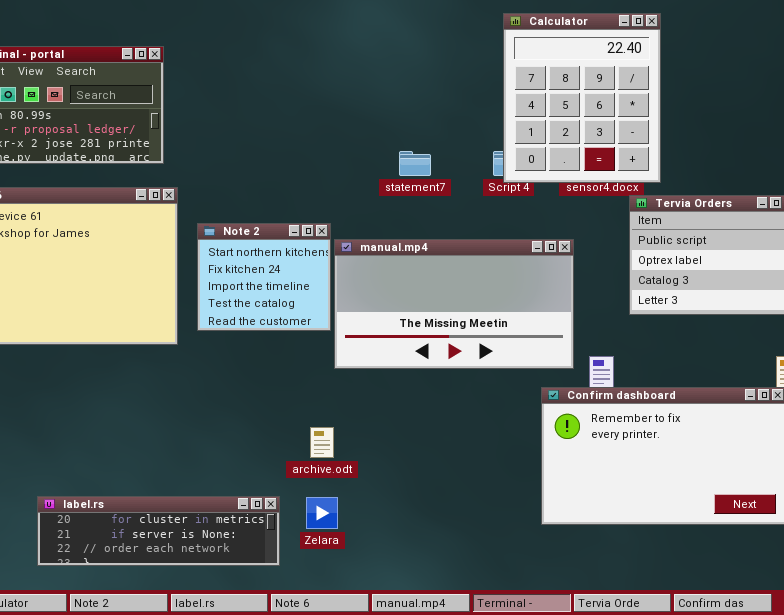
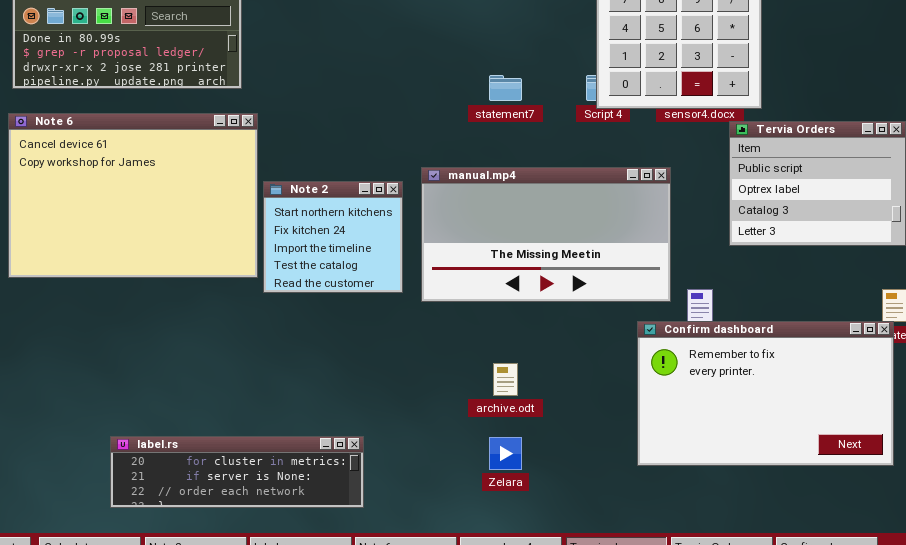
Note 2: [197,223,331,331] -> [263,181,403,293], moved
archive.odt: [310,427,334,458] -> [493,363,518,396], moved
Zelara: [306,497,338,529] -> [489,437,522,470], moved

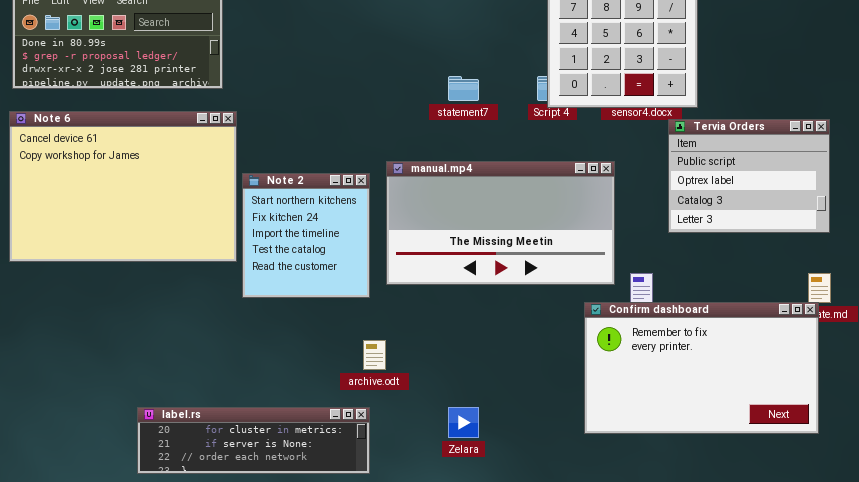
Note 2: [263,181,403,293] -> [242,173,370,298], resized
archive.odt: [493,363,518,396] -> [363,340,386,370], moved
label.rs: [110,436,364,508] -> [137,407,370,474], moved

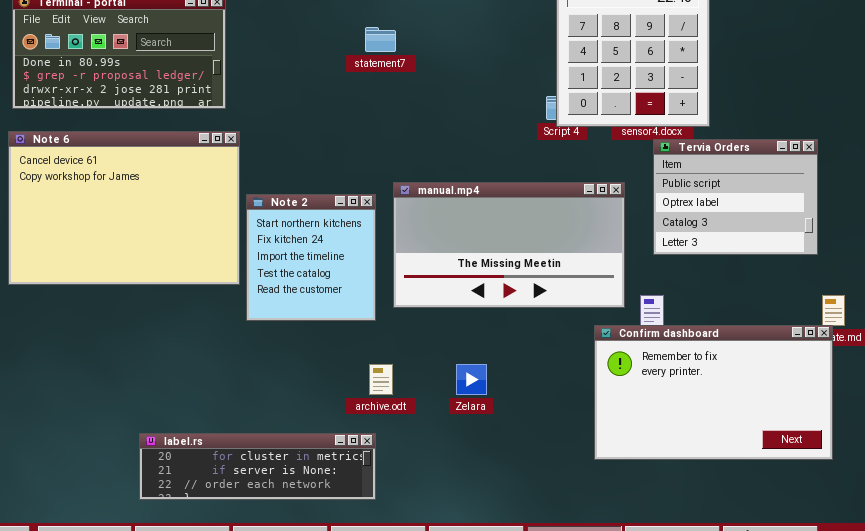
statement7: [448,76,479,101] -> [365,27,396,52], moved
Tervia Orders: [668,119,830,233] -> [653,139,818,255], moved
Zelara: [448,407,479,438] -> [456,364,487,395], moved

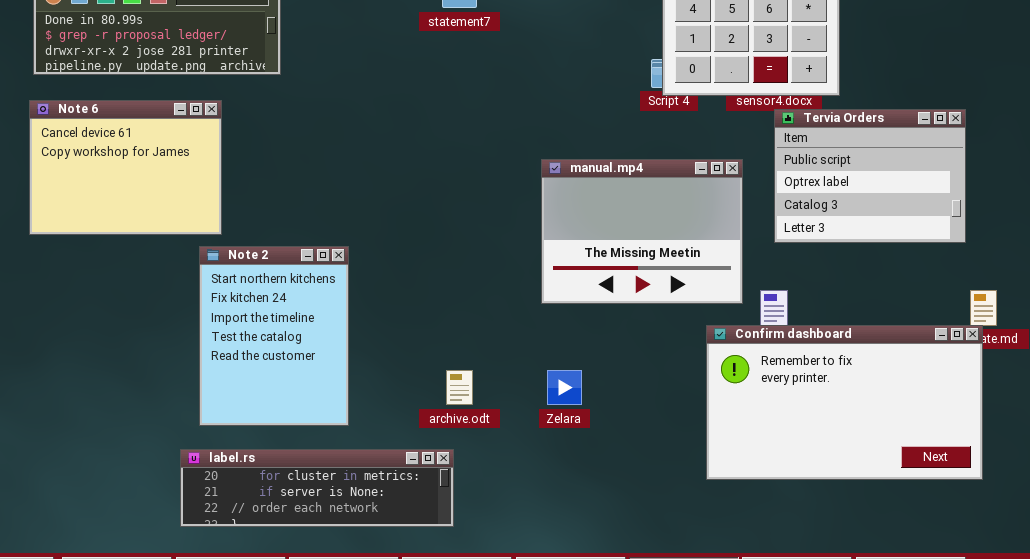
Note 6: [8,131,240,285] -> [29,100,222,235], resized
manual.mp4: [393,182,625,308] -> [541,159,743,304], resized
Note 2: [246,194,376,321] -> [199,246,349,426], moved, resized

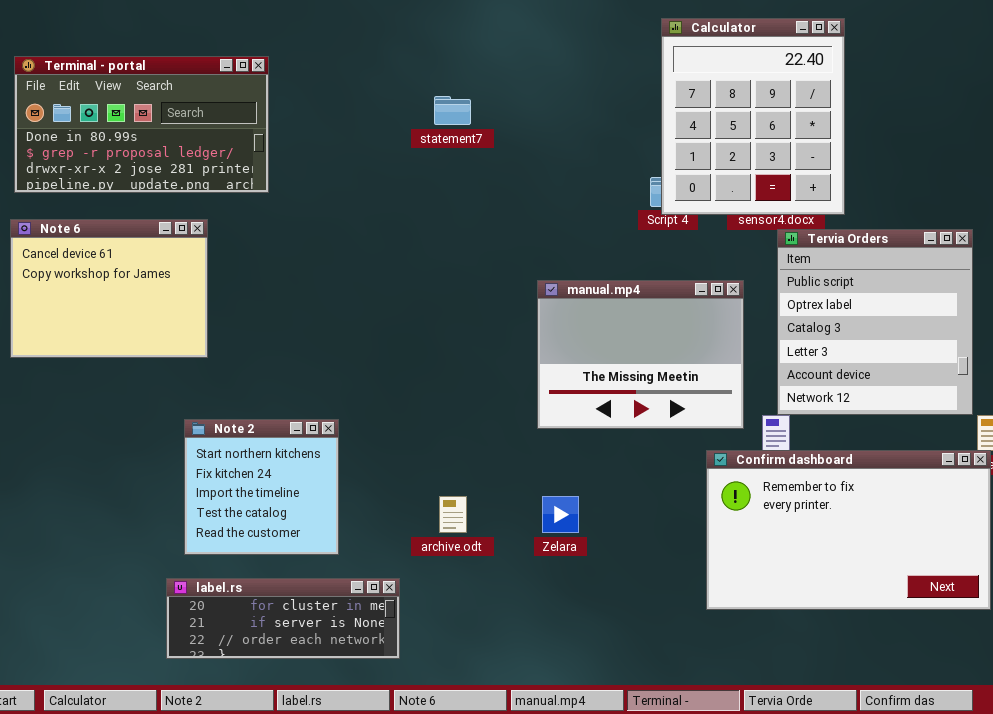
Tervia Orders: [774,109,966,243] -> [777,229,973,415], resized
Note 2: [199,246,349,426] -> [184,419,339,555], resized
label.rs: [180,449,454,527] -> [166,578,400,659], resized

